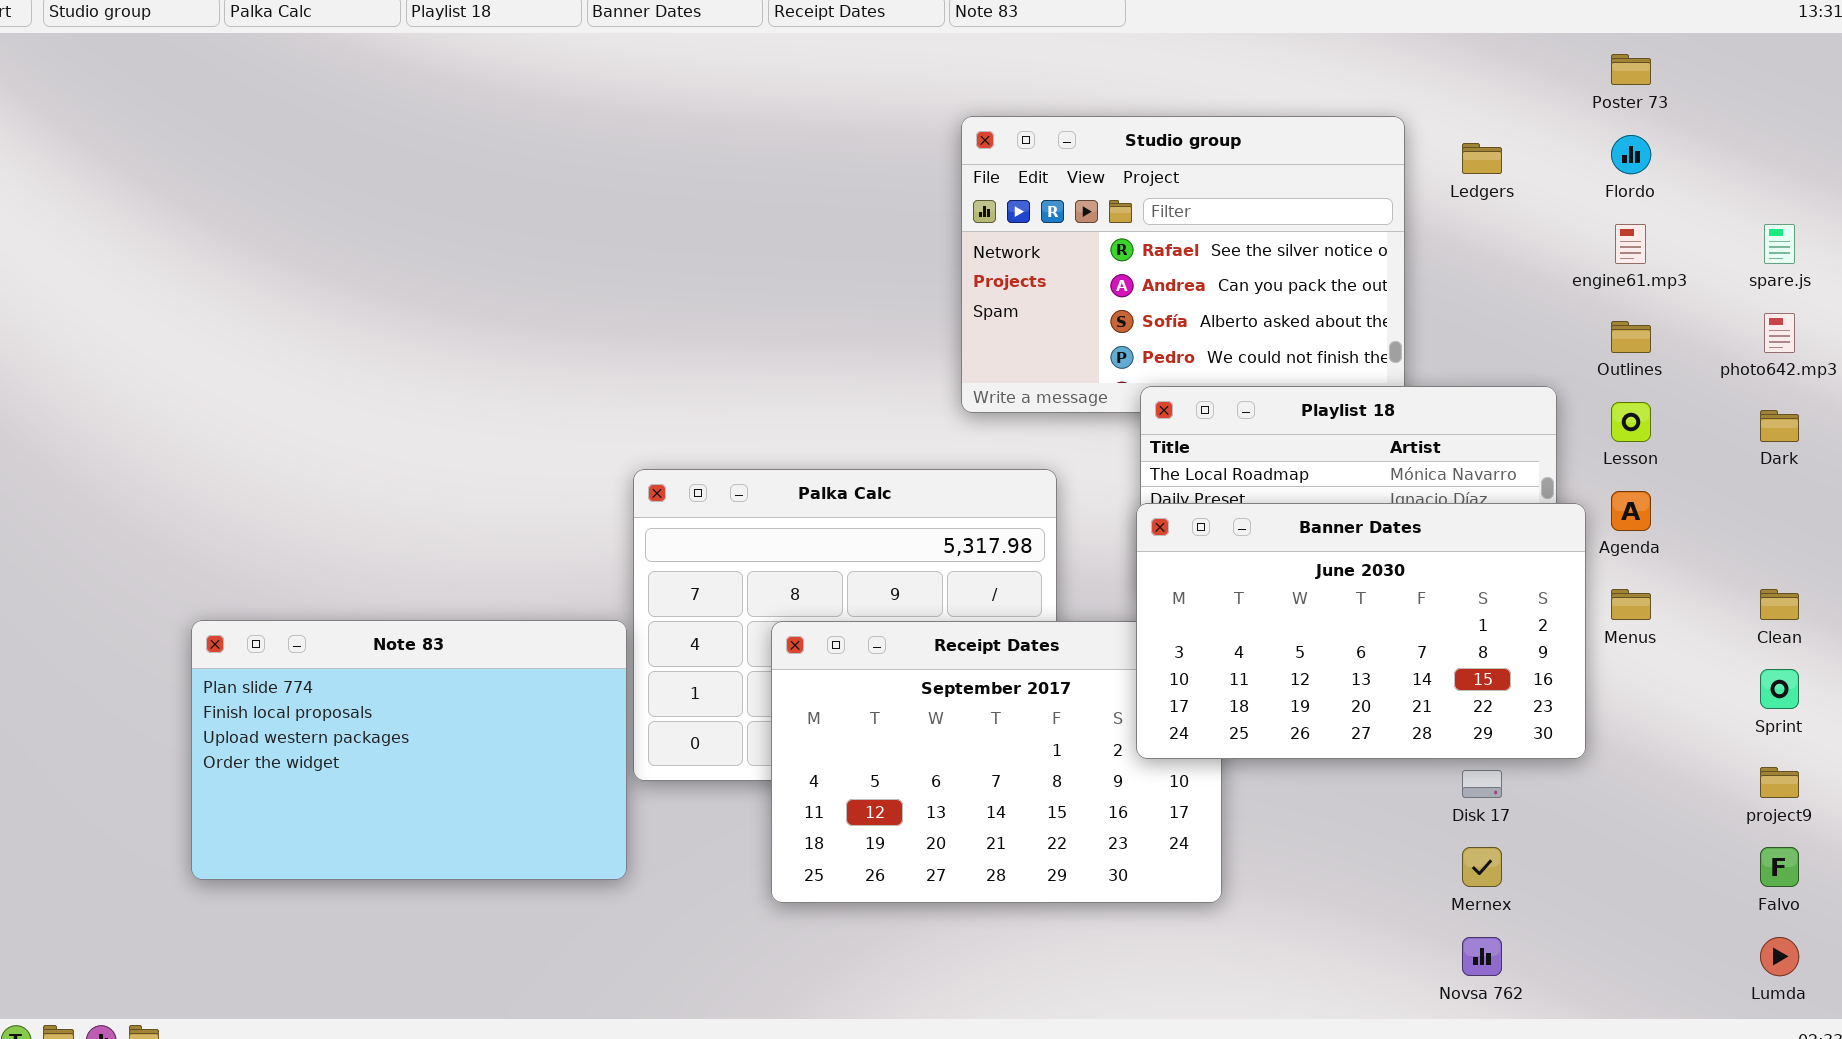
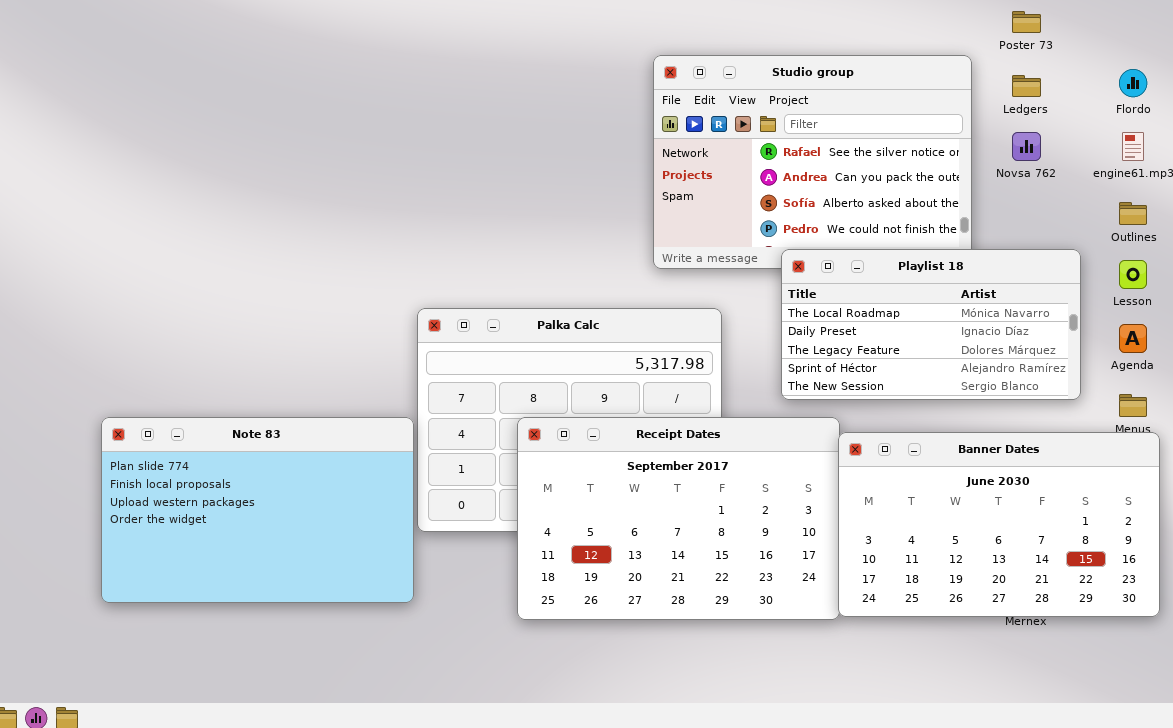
Poster 73: [1611,54,1651,85] -> [1012,11,1041,33], moved
Banner Dates: [1136,503,1586,759] -> [838,432,1160,617], moved
Novsa 762: [1462,937,1502,976] -> [1012,132,1041,161], moved

